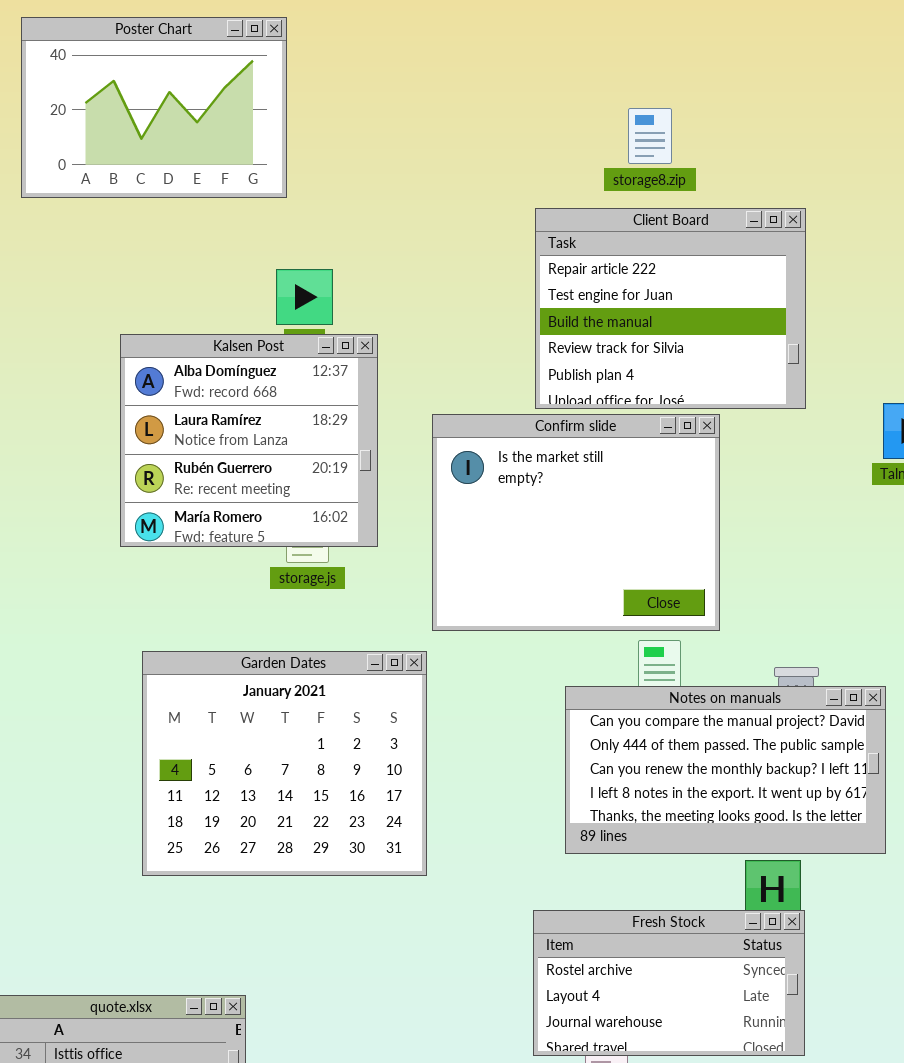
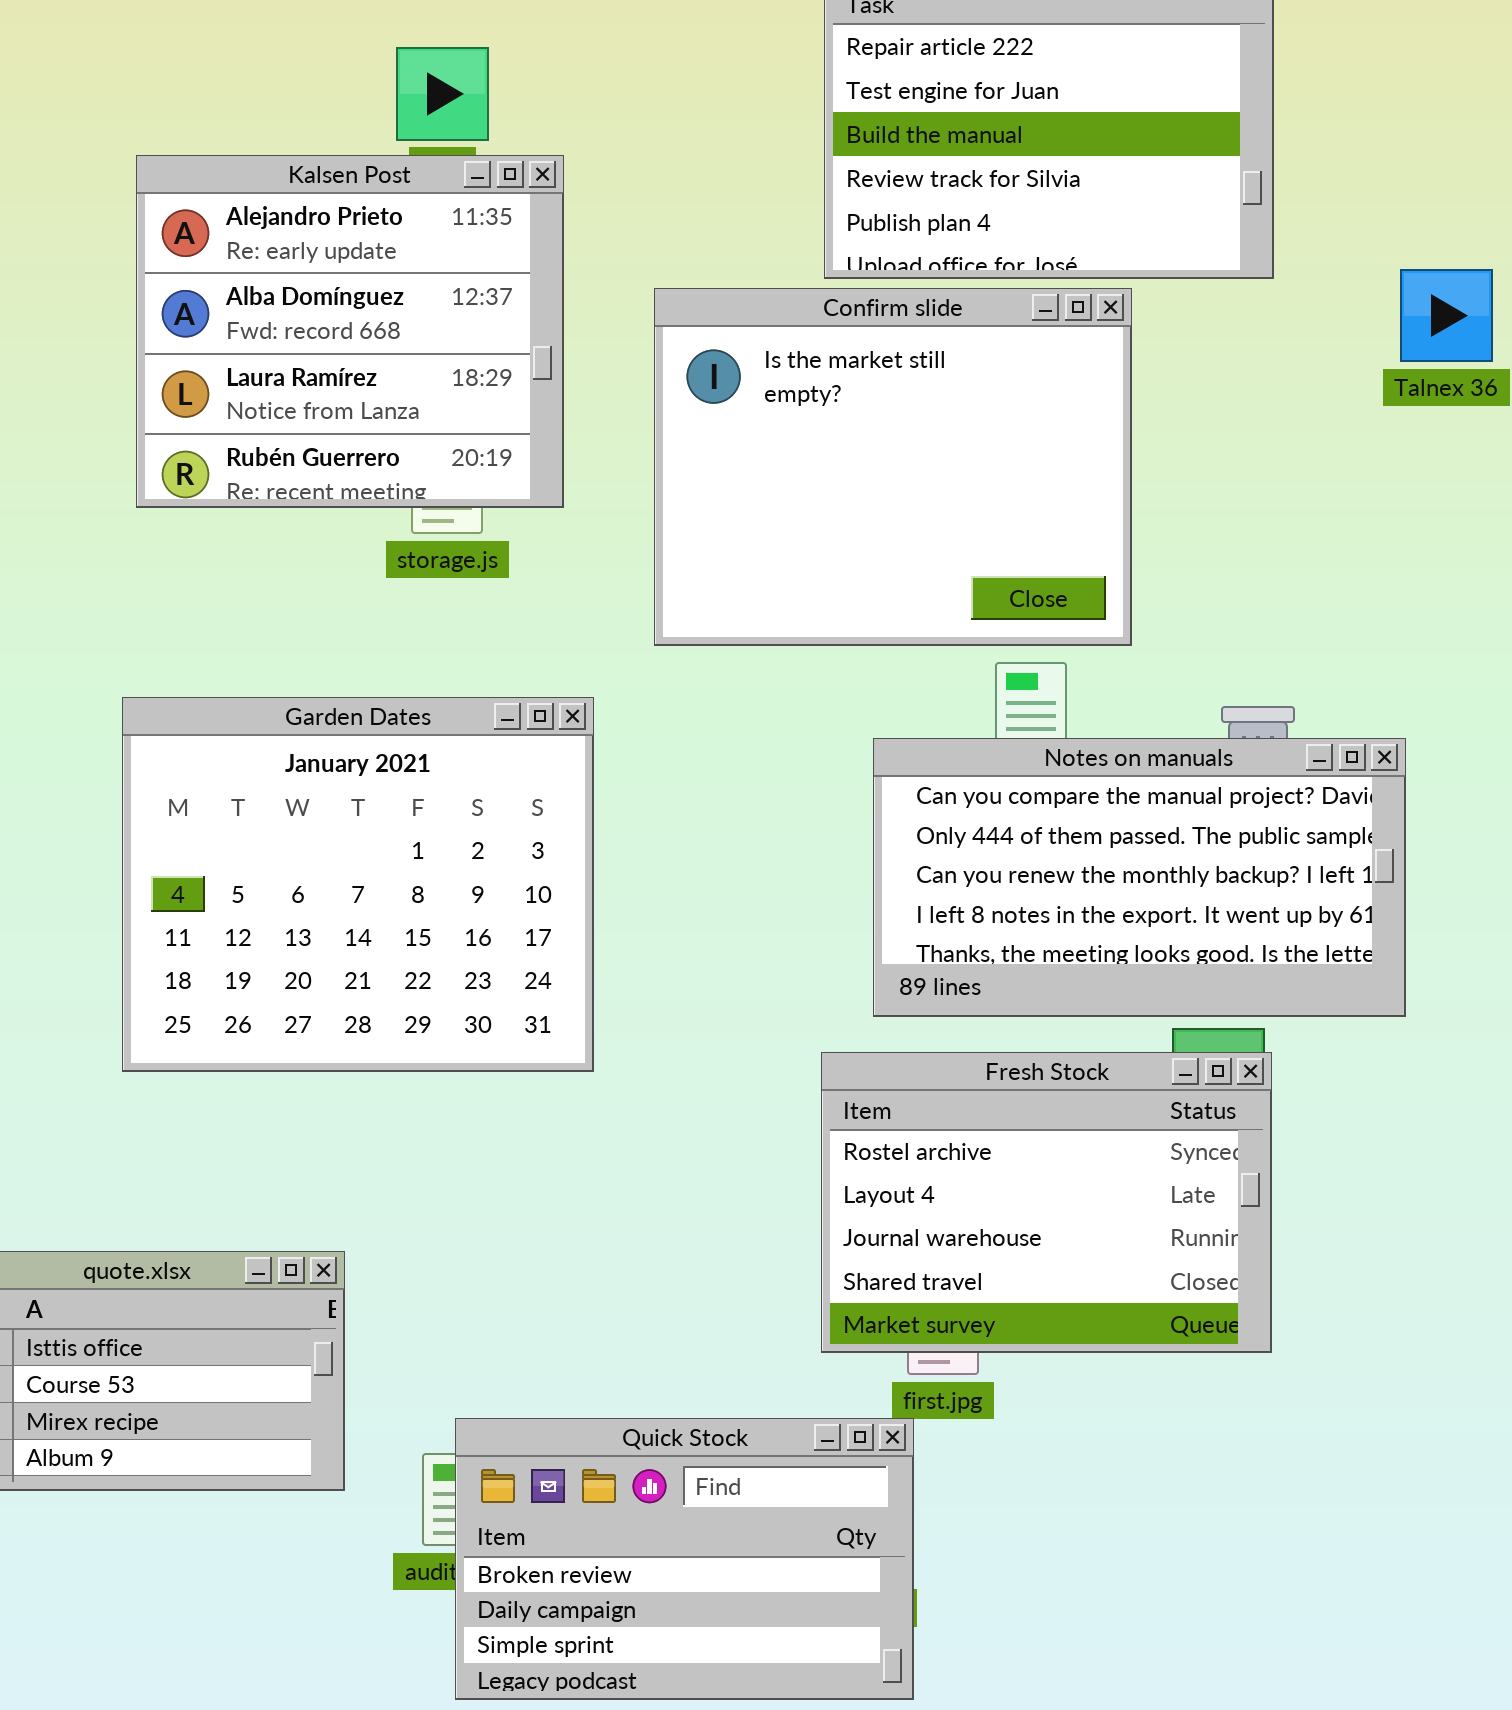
Kalsen Post: [120,334,378,547] -> [136,155,564,508], scrolled up 1 row
Garden Dates: [142,651,427,876] -> [122,697,594,1072], moved
Fresh Stock: [533,910,805,1056] -> [821,1052,1272,1353], resized

